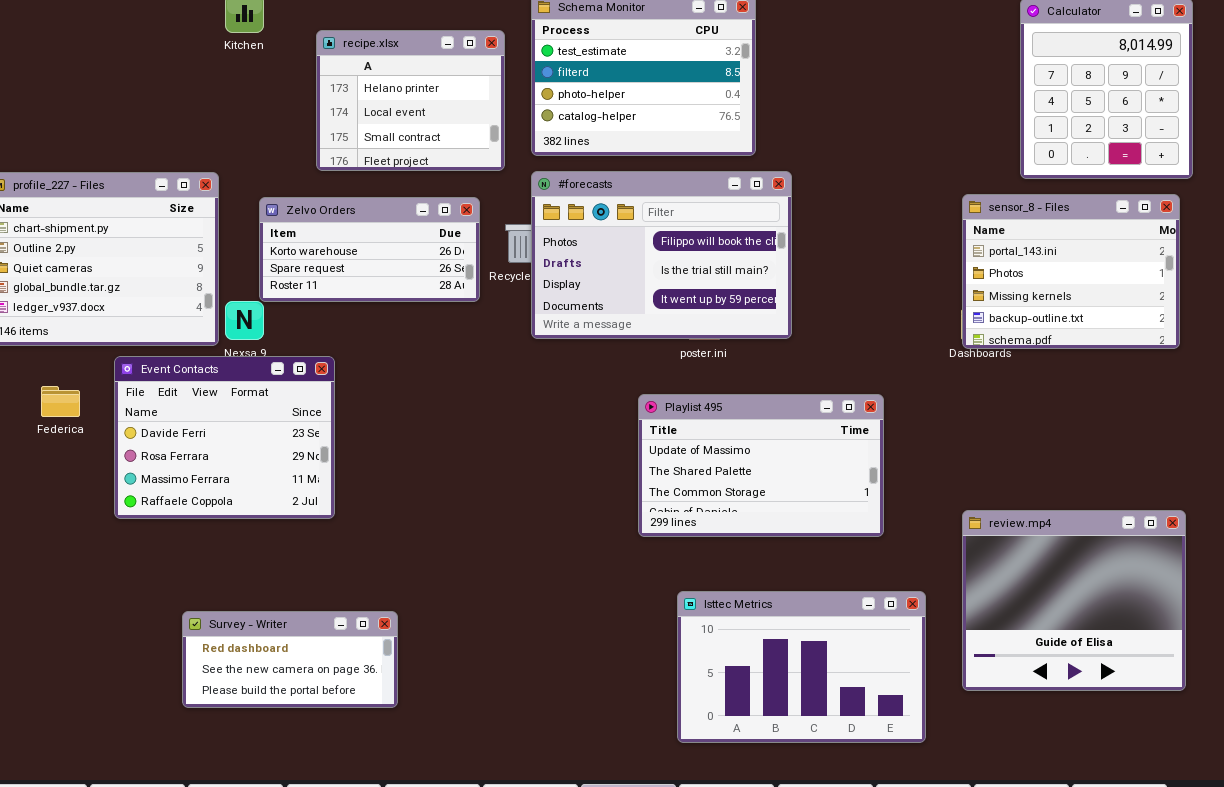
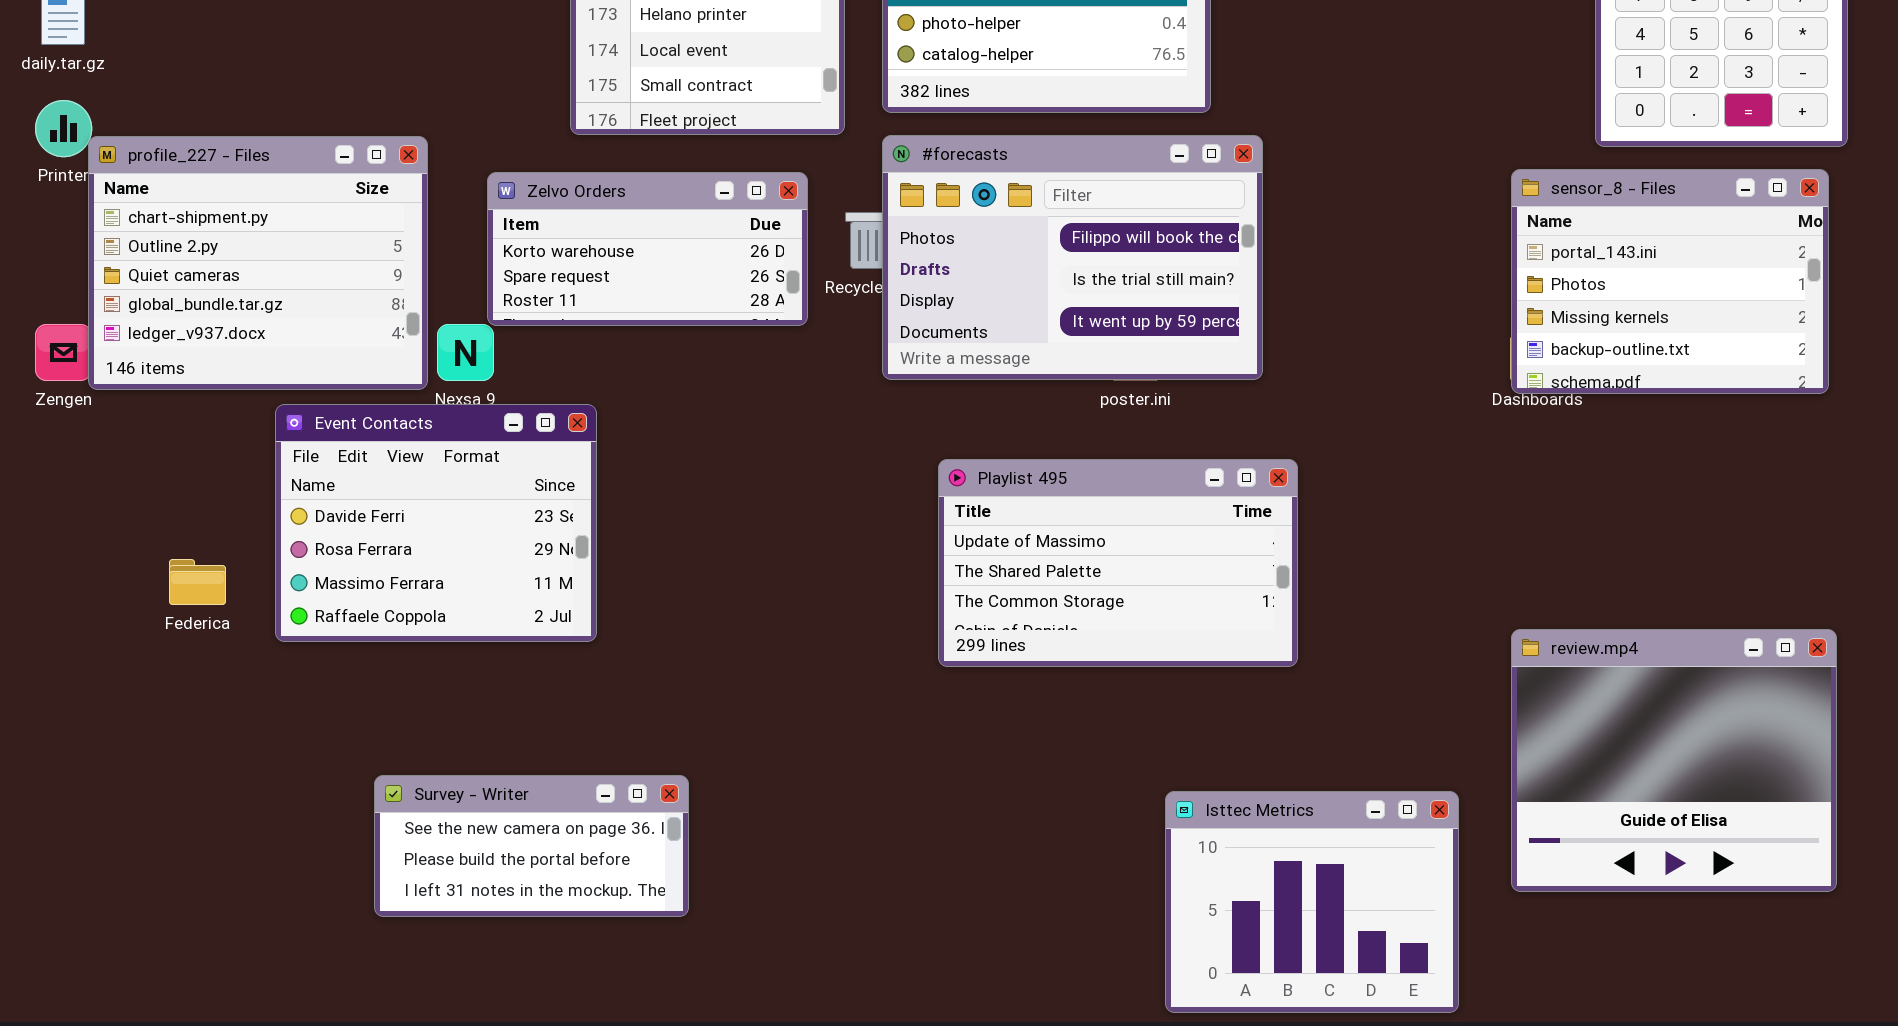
Federica: [41,386,80,417] -> [169,559,226,605], moved
Playlist 495: [638,394,884,537] -> [938,459,1298,667], moved
Isttec Metrics: [677,591,926,743] -> [1165,791,1459,1013], moved, resized
Survey - Writer: [182,611,398,708] -> [374,775,689,917], scrolled down 1 row

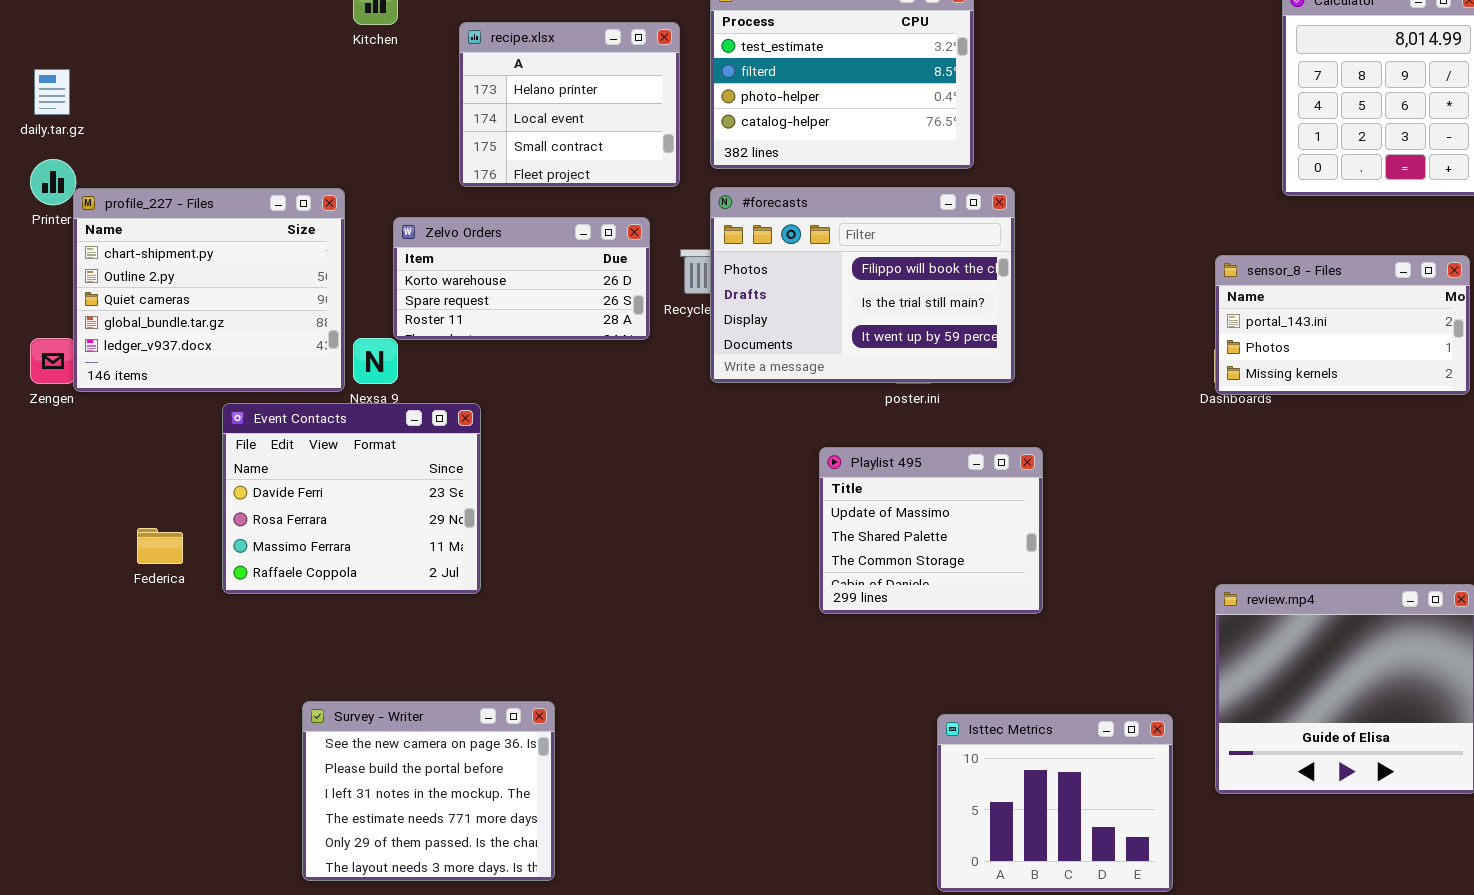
sensor_8 - Files: [1511,169,1829,394] -> [1215,255,1470,395], resized
Playlist 495: [938,459,1298,667] -> [819,447,1043,614], resized
Survey - Writer: [374,775,689,917] -> [302,701,555,881], resized

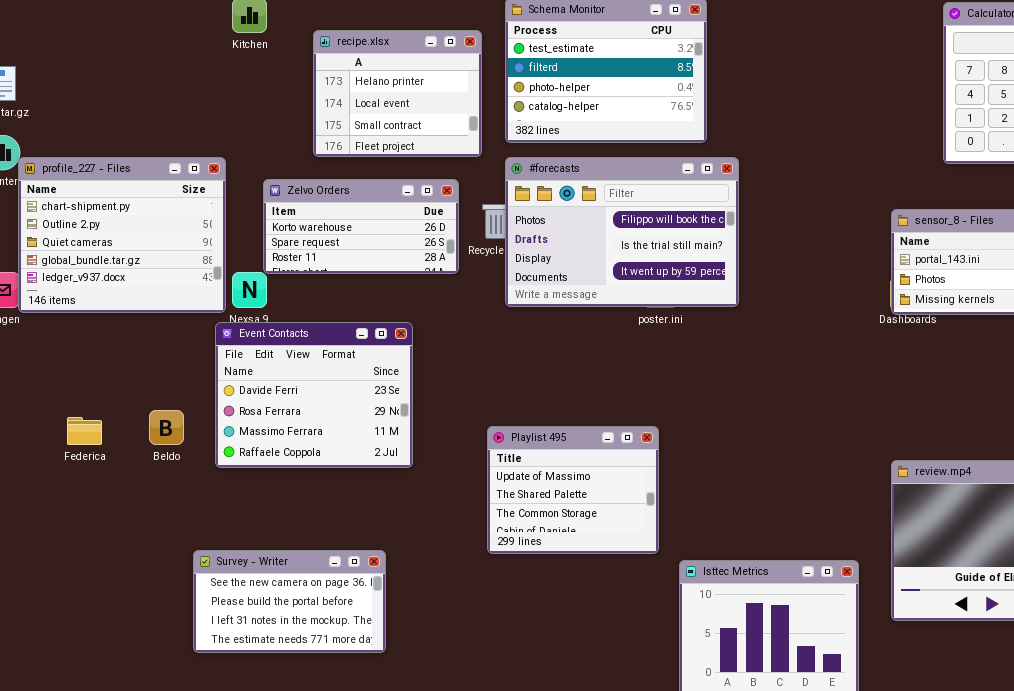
Event Contacts: [222,403,481,594] -> [215,322,413,468], moved
Playlist 495: [819,447,1043,614] -> [487,426,659,554], moved
Survey - Writer: [302,701,555,881] -> [193,550,386,653], resized

